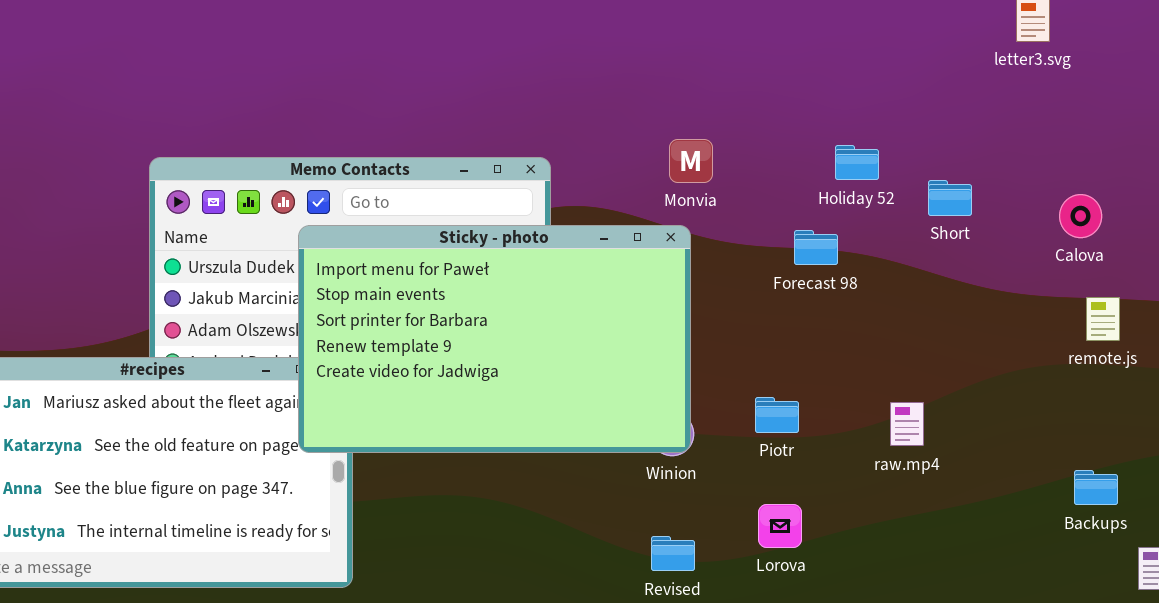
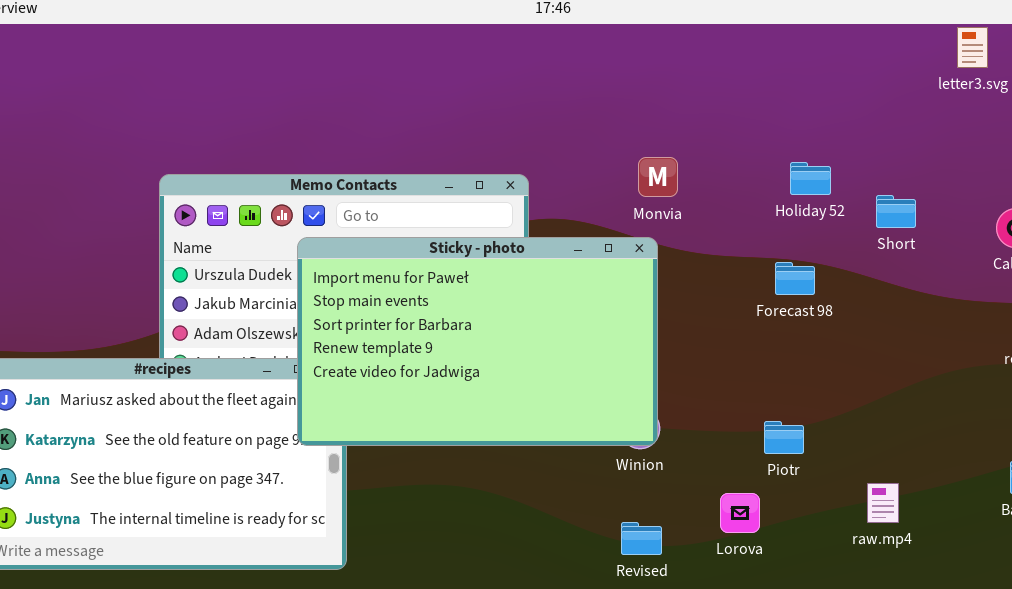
Forecast 98: [794,230,838,265] -> [775,262,815,295], moved
Piotr: [755,397,799,433] -> [764,421,804,454], moved
raw.mp4: [890,402,924,446] -> [867,483,899,523], moved

